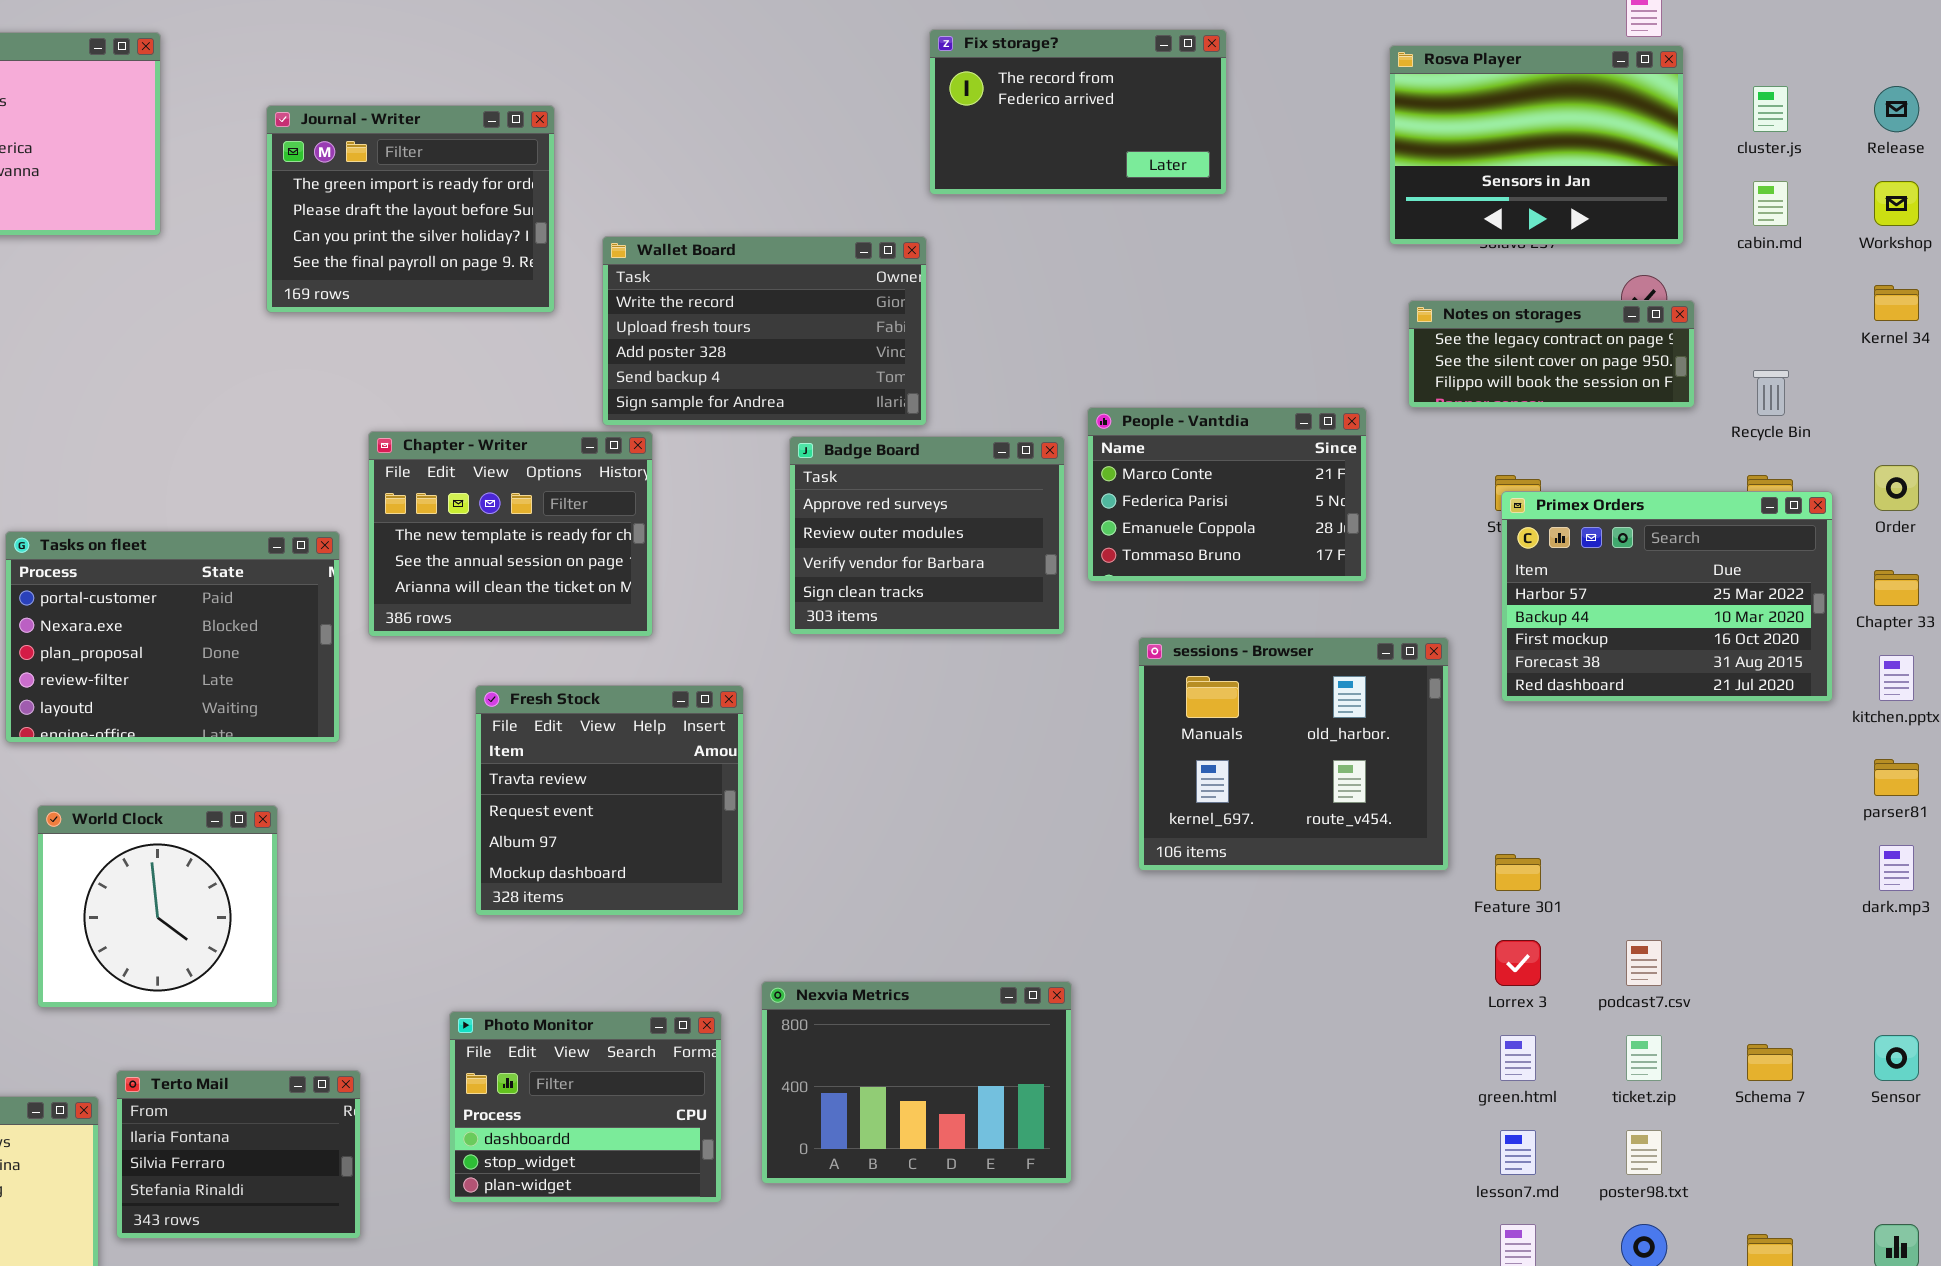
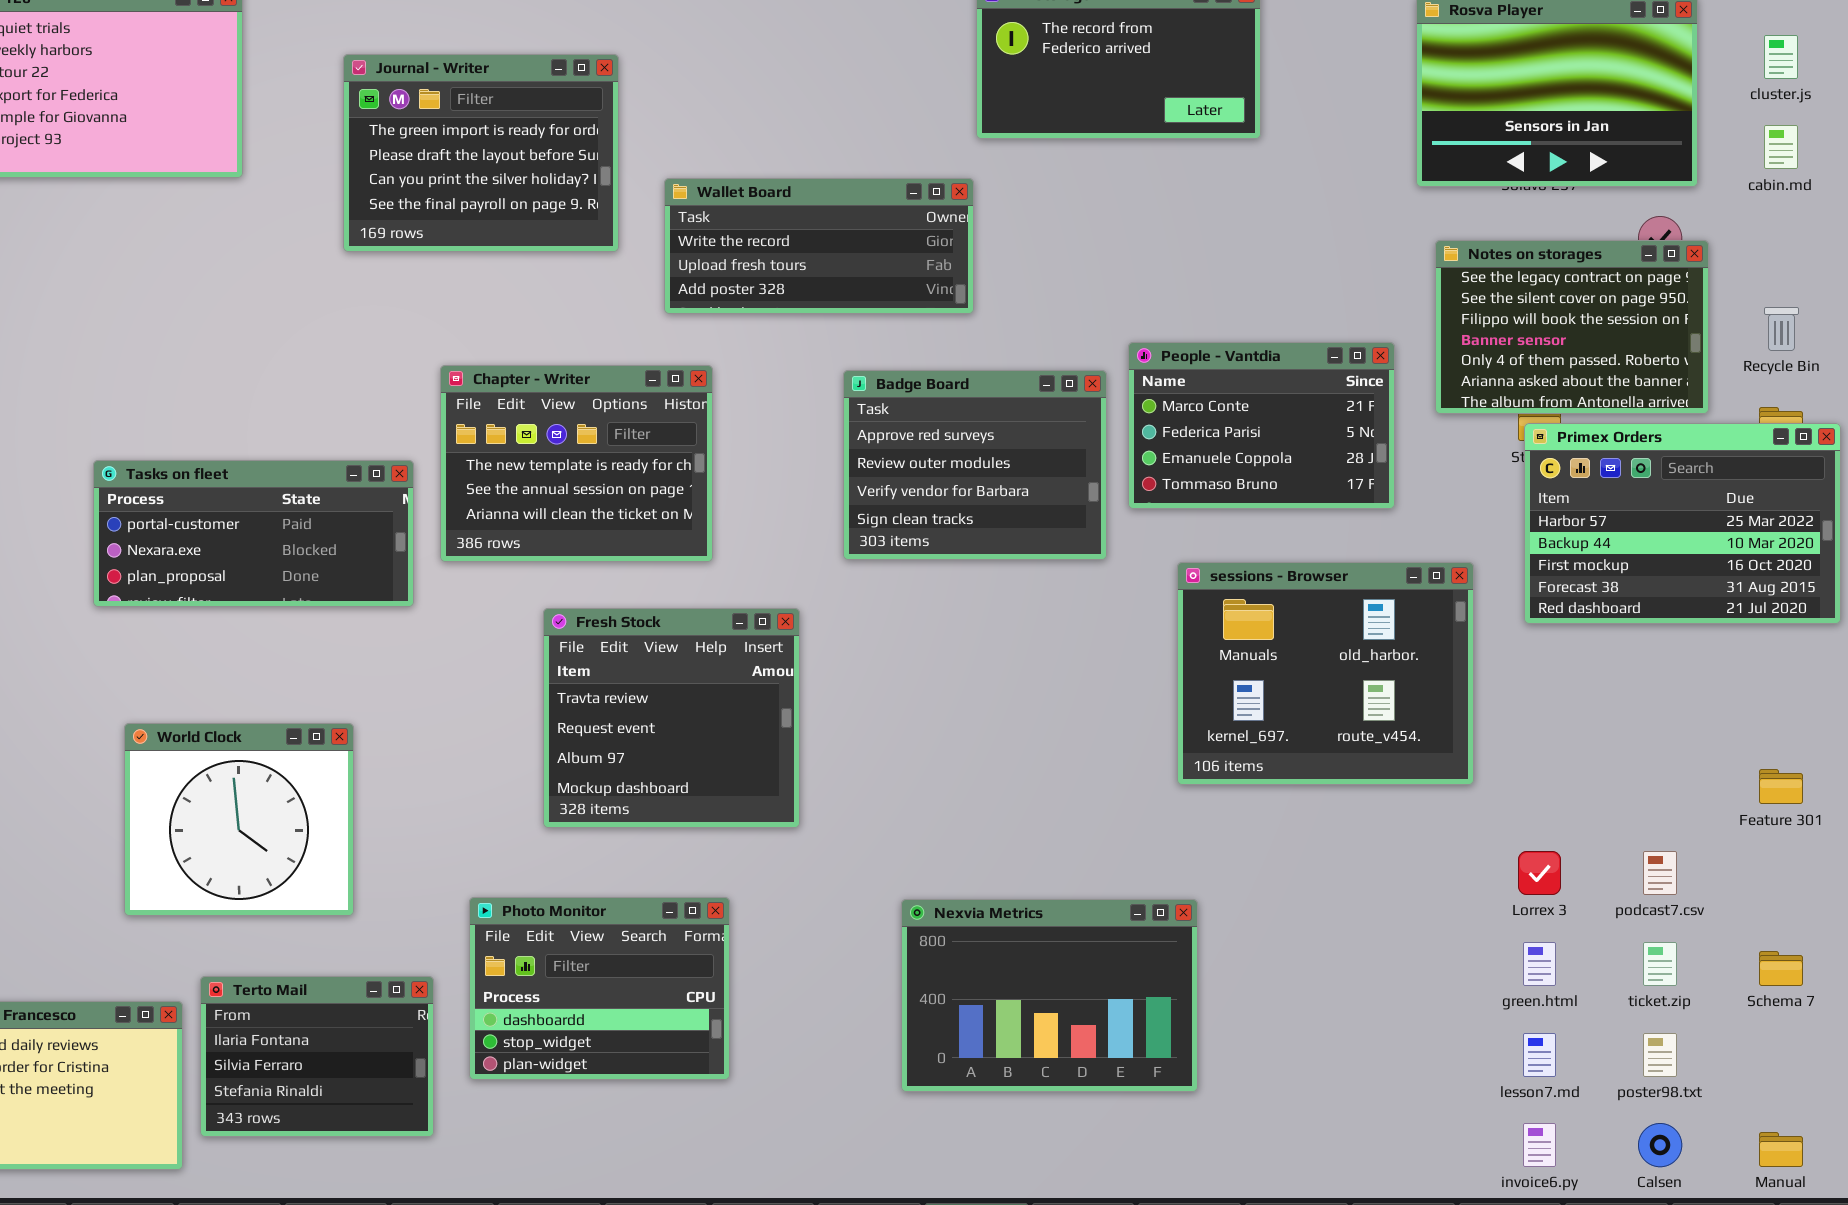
Wallet Board: [602,236,927,426] -> [664,178,974,314], resized
Notes on storages: [1408,300,1695,408] -> [1435,240,1709,414], resized
Tasks on fleet: [5,531,340,743] -> [93,460,414,607], resized
Feature 301: [1495,854,1541,891] -> [1759,769,1803,804], moved
Nexvia Metrics: [761,981,1072,1184] -> [901,899,1198,1092], moved
Photo Monitor: [449,1011,722,1203] -> [469,897,730,1080], moved

